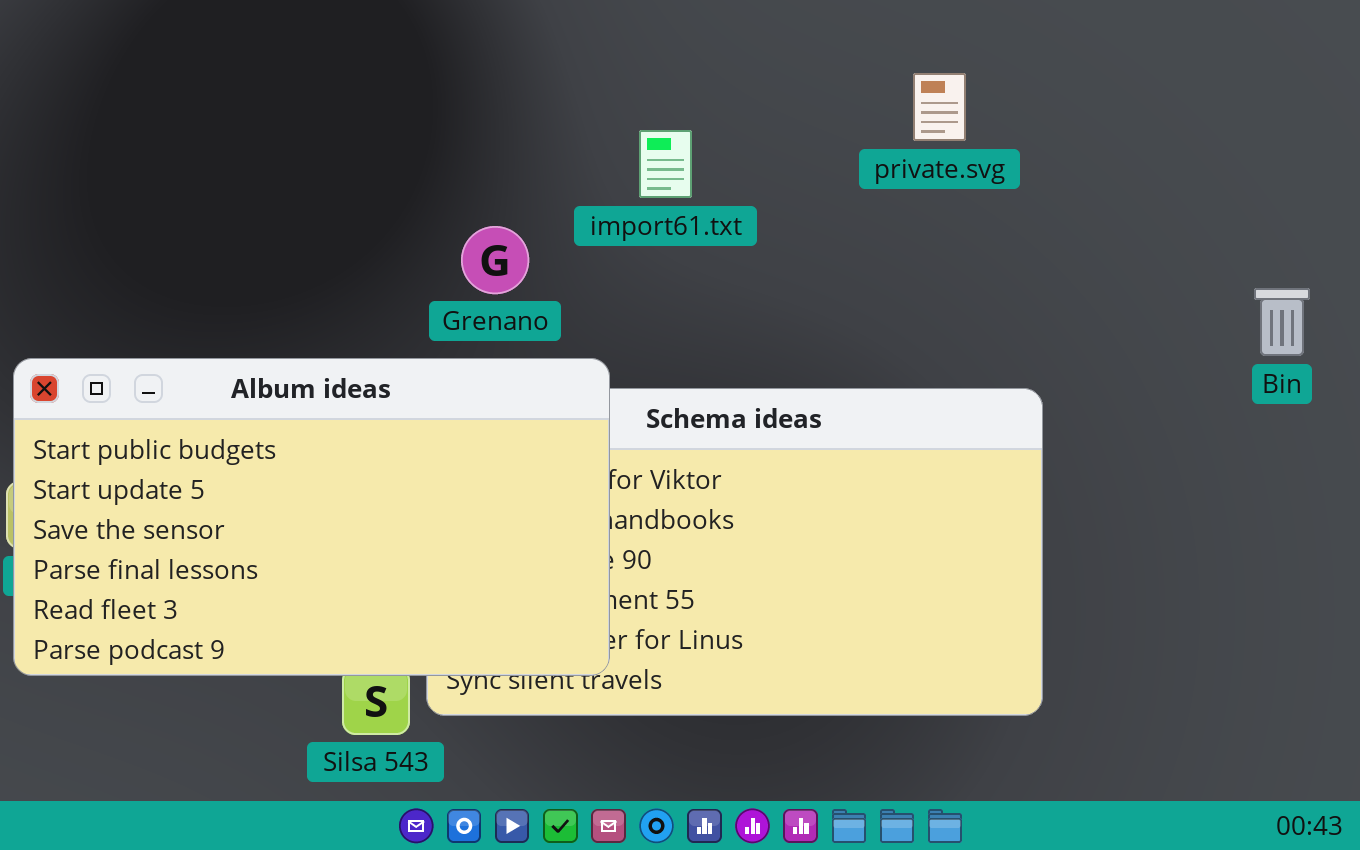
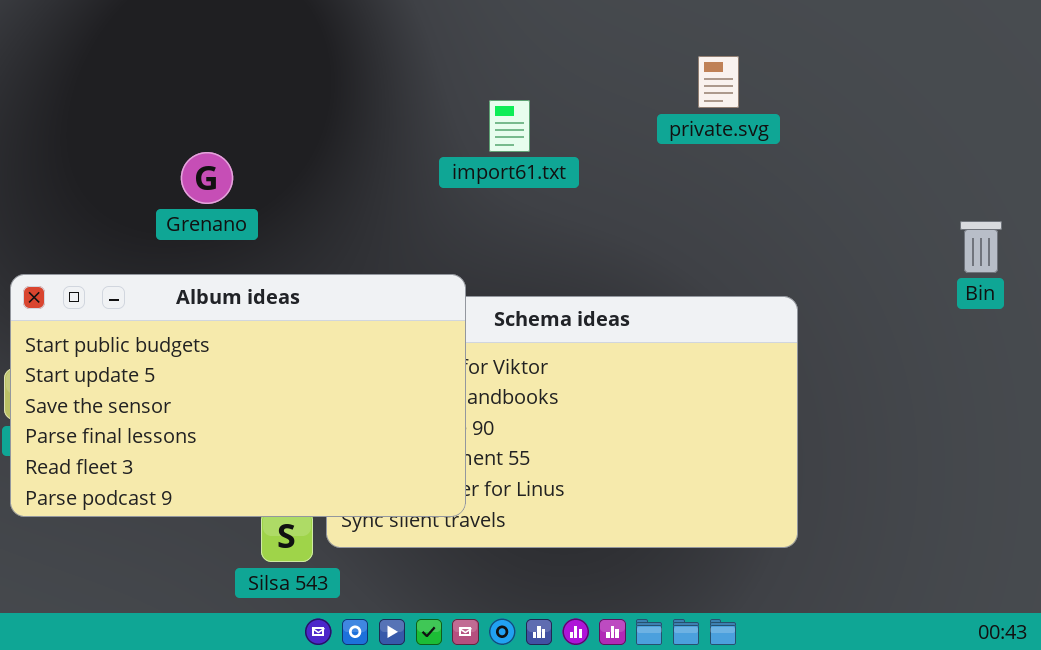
Grenano: [461,226,529,294] -> [181,152,233,204], moved

